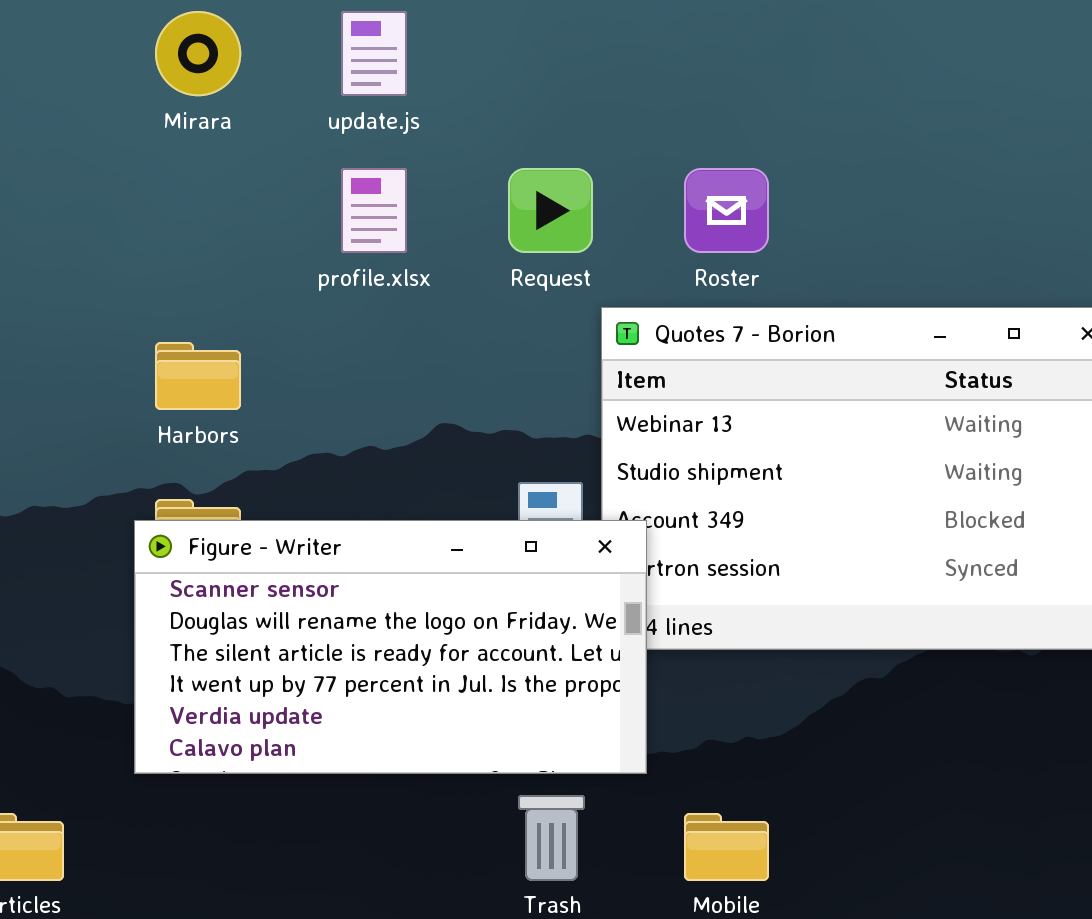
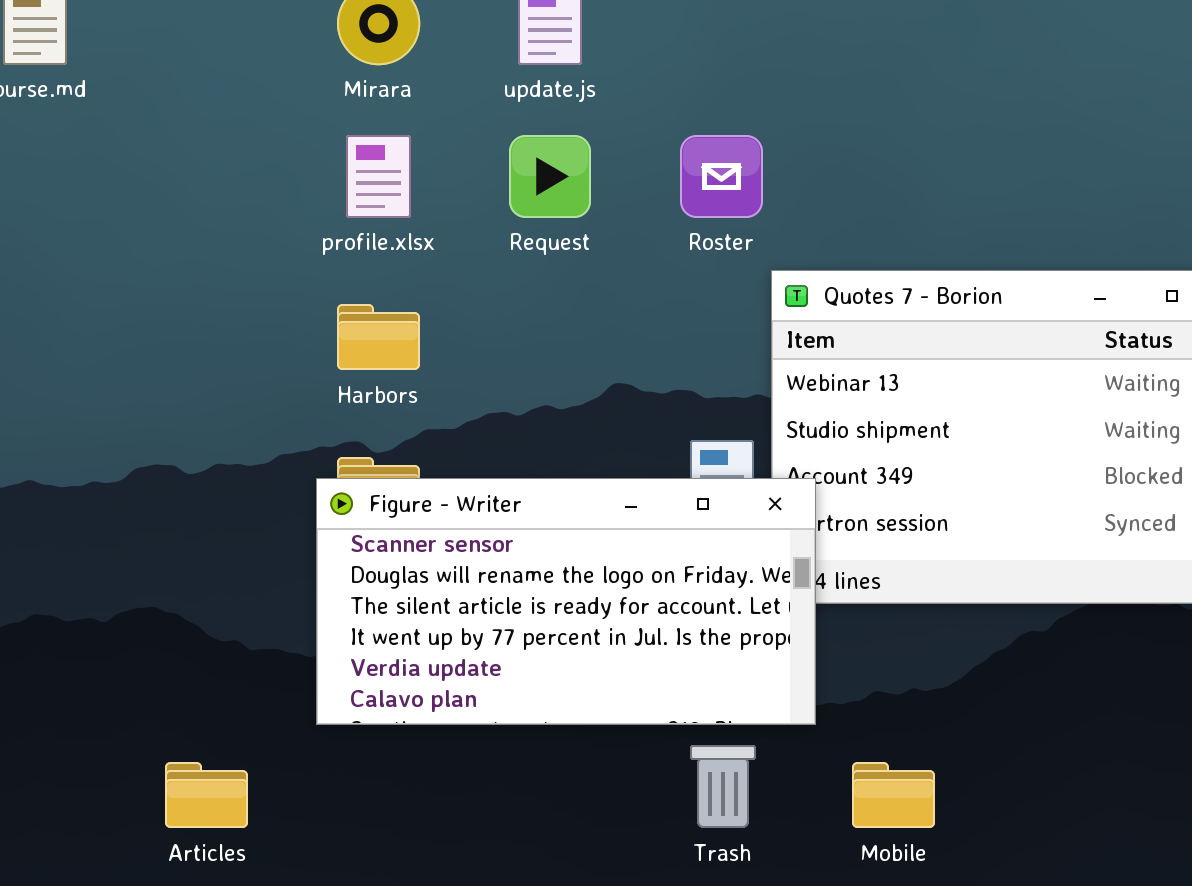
profile.xlsx: [341,168,407,253] -> [346,135,411,218], moved
Request: [508,168,593,253] -> [509,135,591,218], moved
Roster: [684,168,769,253] -> [680,135,763,218], moved

